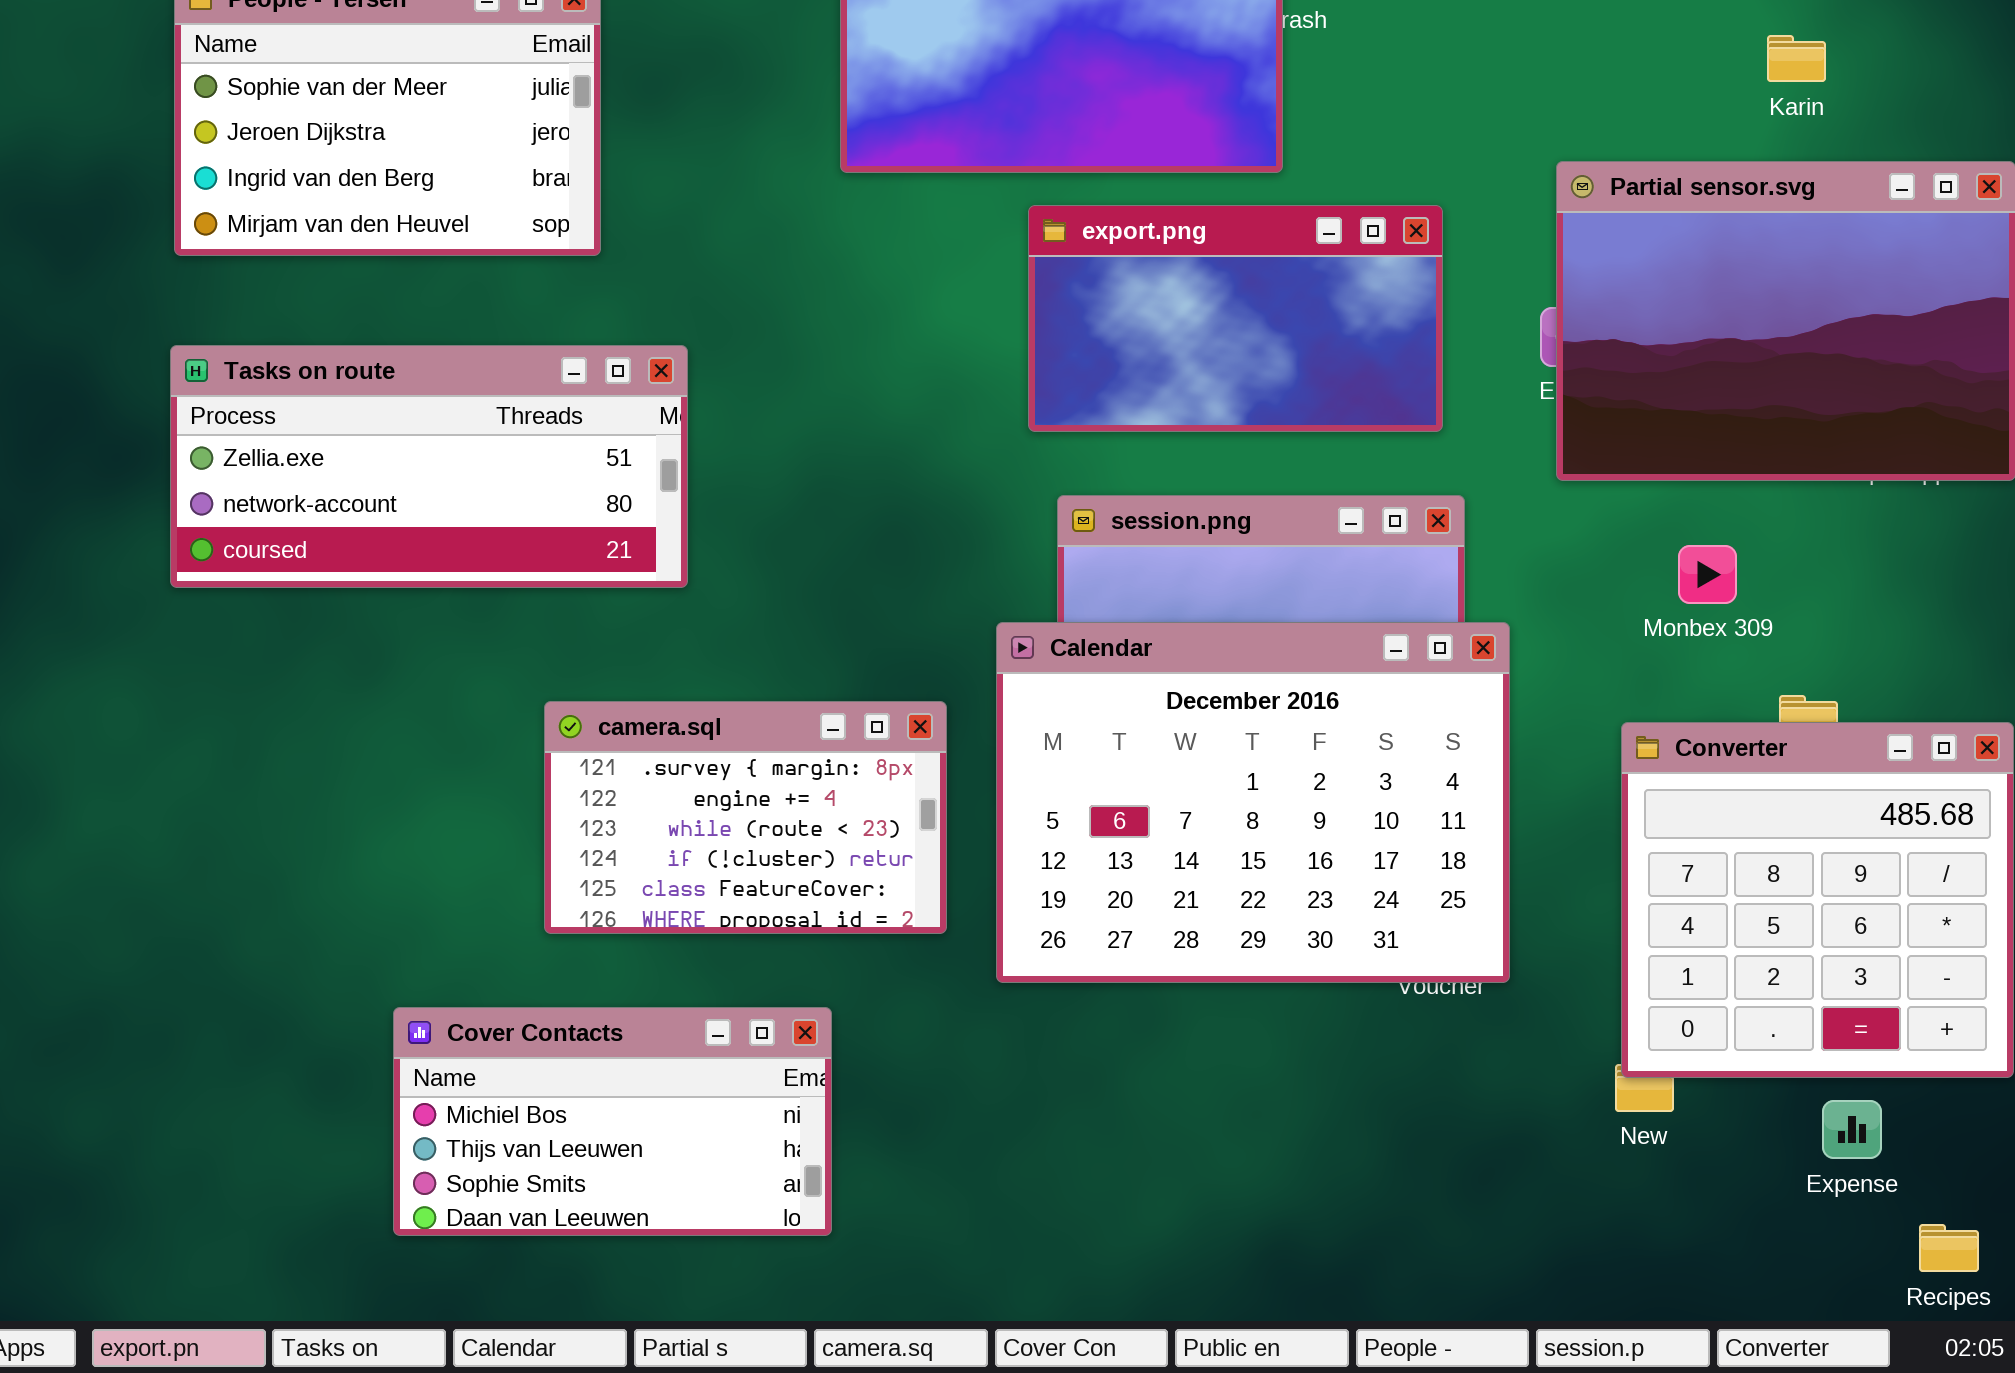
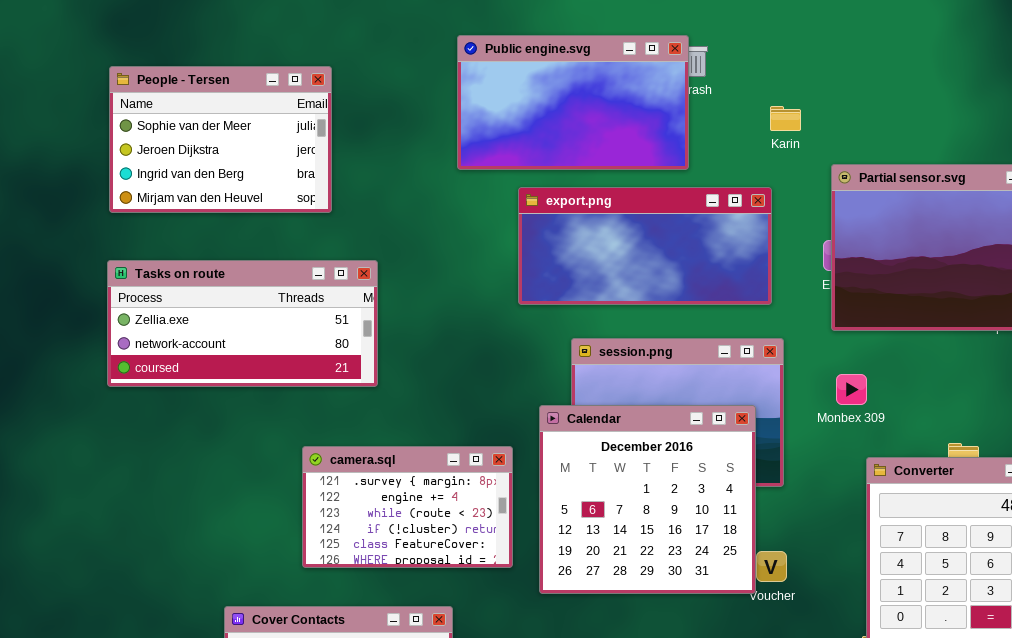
Karin: [1767,35,1826,82] -> [770,106,801,131], moved
export.png: [1028,205,1443,432] -> [518,187,772,305], resized
Monbex 309: [1678,545,1737,604] -> [836,374,867,405], moved
Calendar: [996,622,1510,983] -> [539,405,756,594], resized

